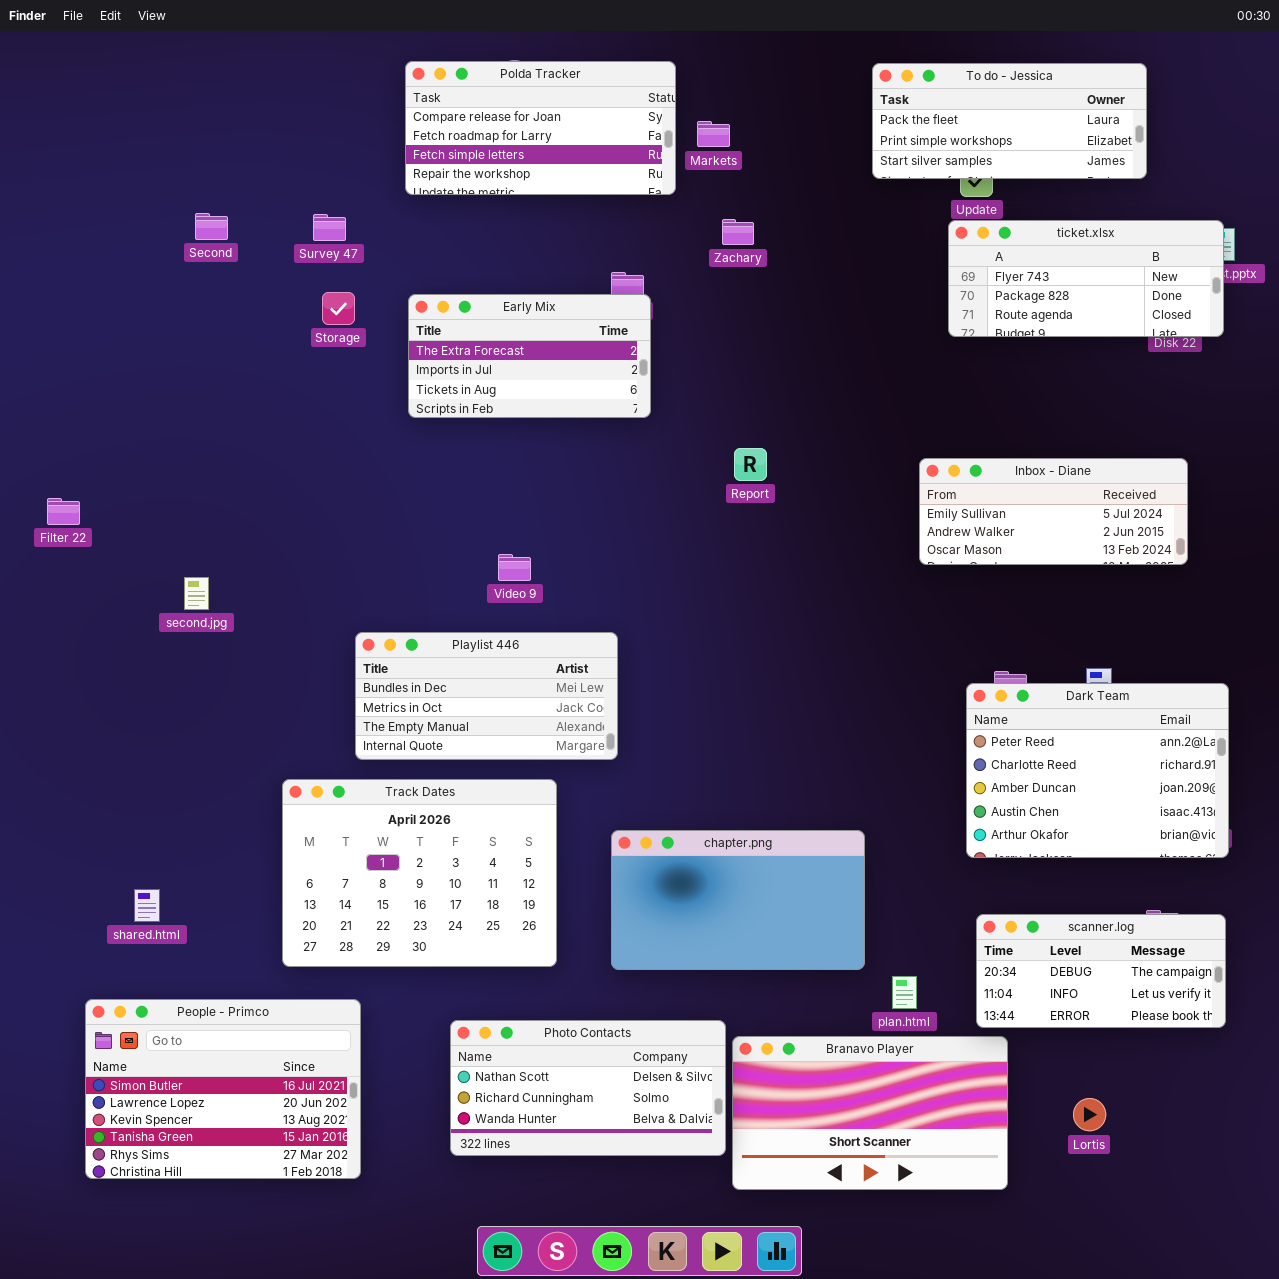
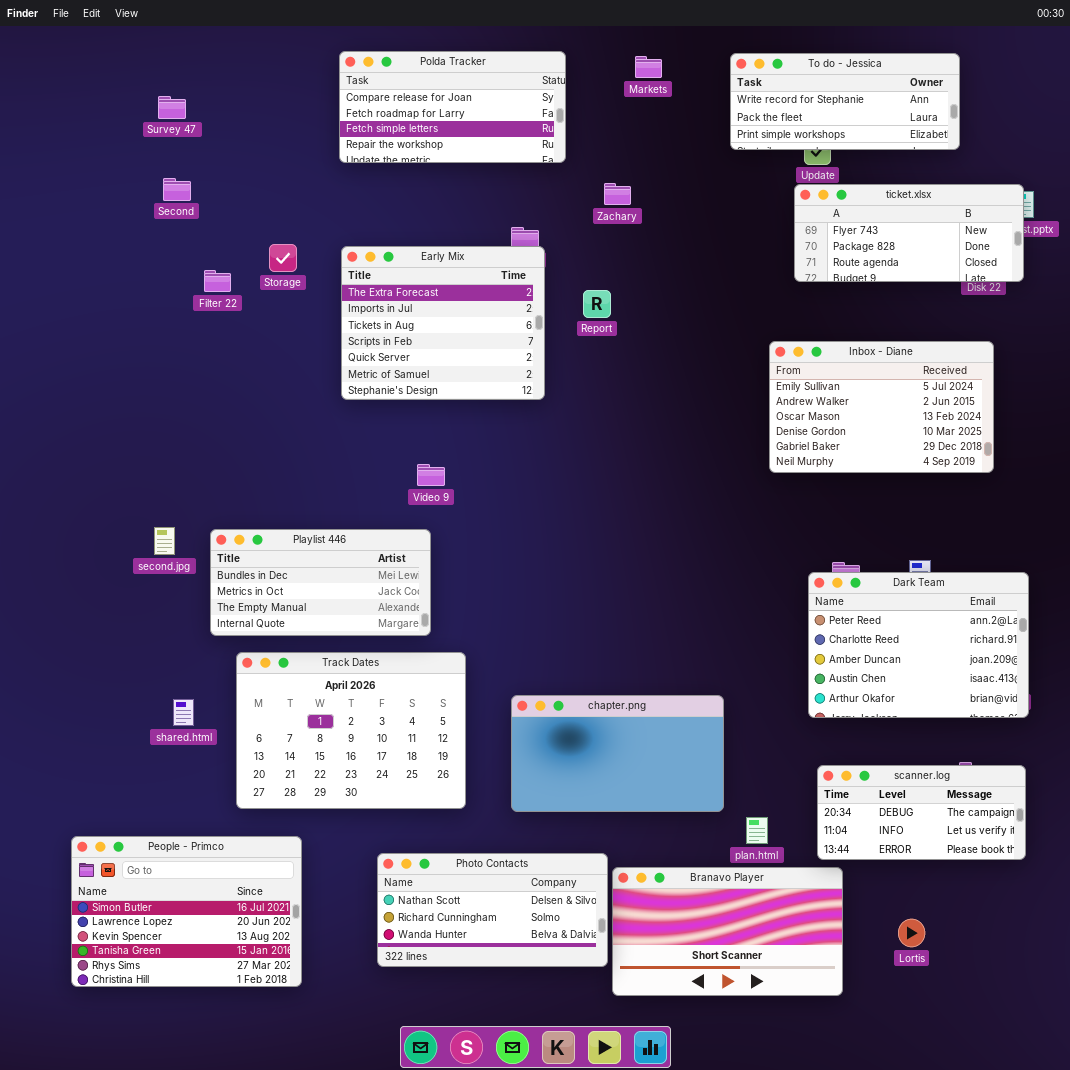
To do - Jessica: [872,63,1147,179] -> [730,53,960,150], scrolled up 1 row
Markets: [697,121,730,147] -> [635,56,662,78], moved
Survey 47: [313,214,346,241] -> [158,96,186,119], moved
Early Mix: [408,294,651,418] -> [341,246,545,400], resized
Report: [734,448,767,481] -> [583,290,611,318], moved
Inbox - Diane: [919,458,1188,565] -> [769,341,994,473], resized
Filter 22: [47,498,80,525] -> [204,270,231,292], moved
second.jpg: [184,577,209,610] -> [154,527,175,555], moved
Playlist 446: [355,632,618,760] -> [210,529,431,636], moved
shared.html: [134,889,160,922] -> [173,699,194,726], moved

